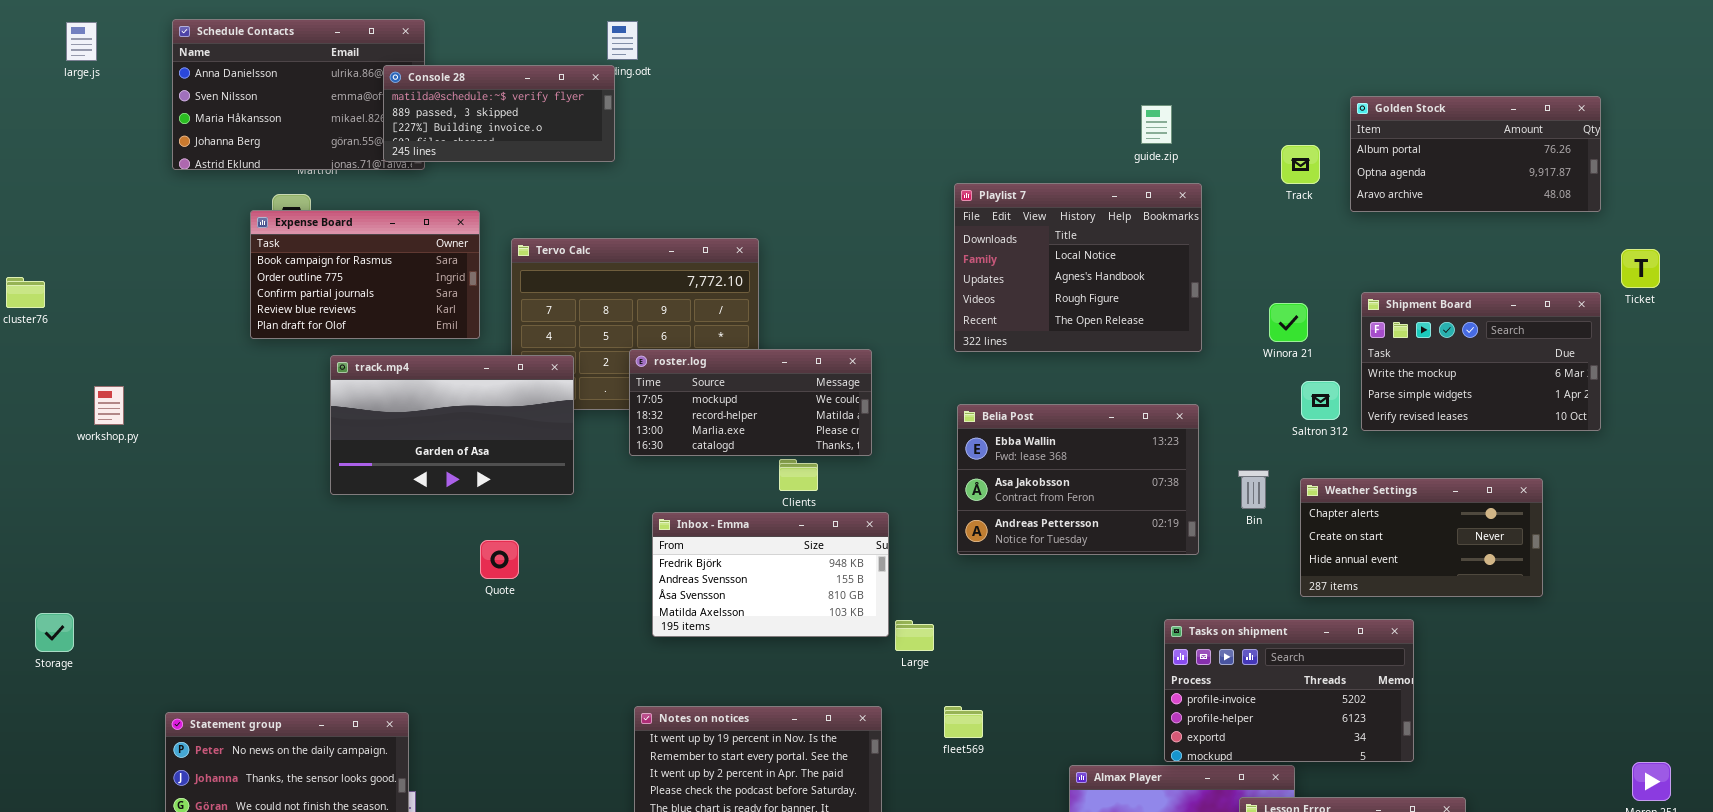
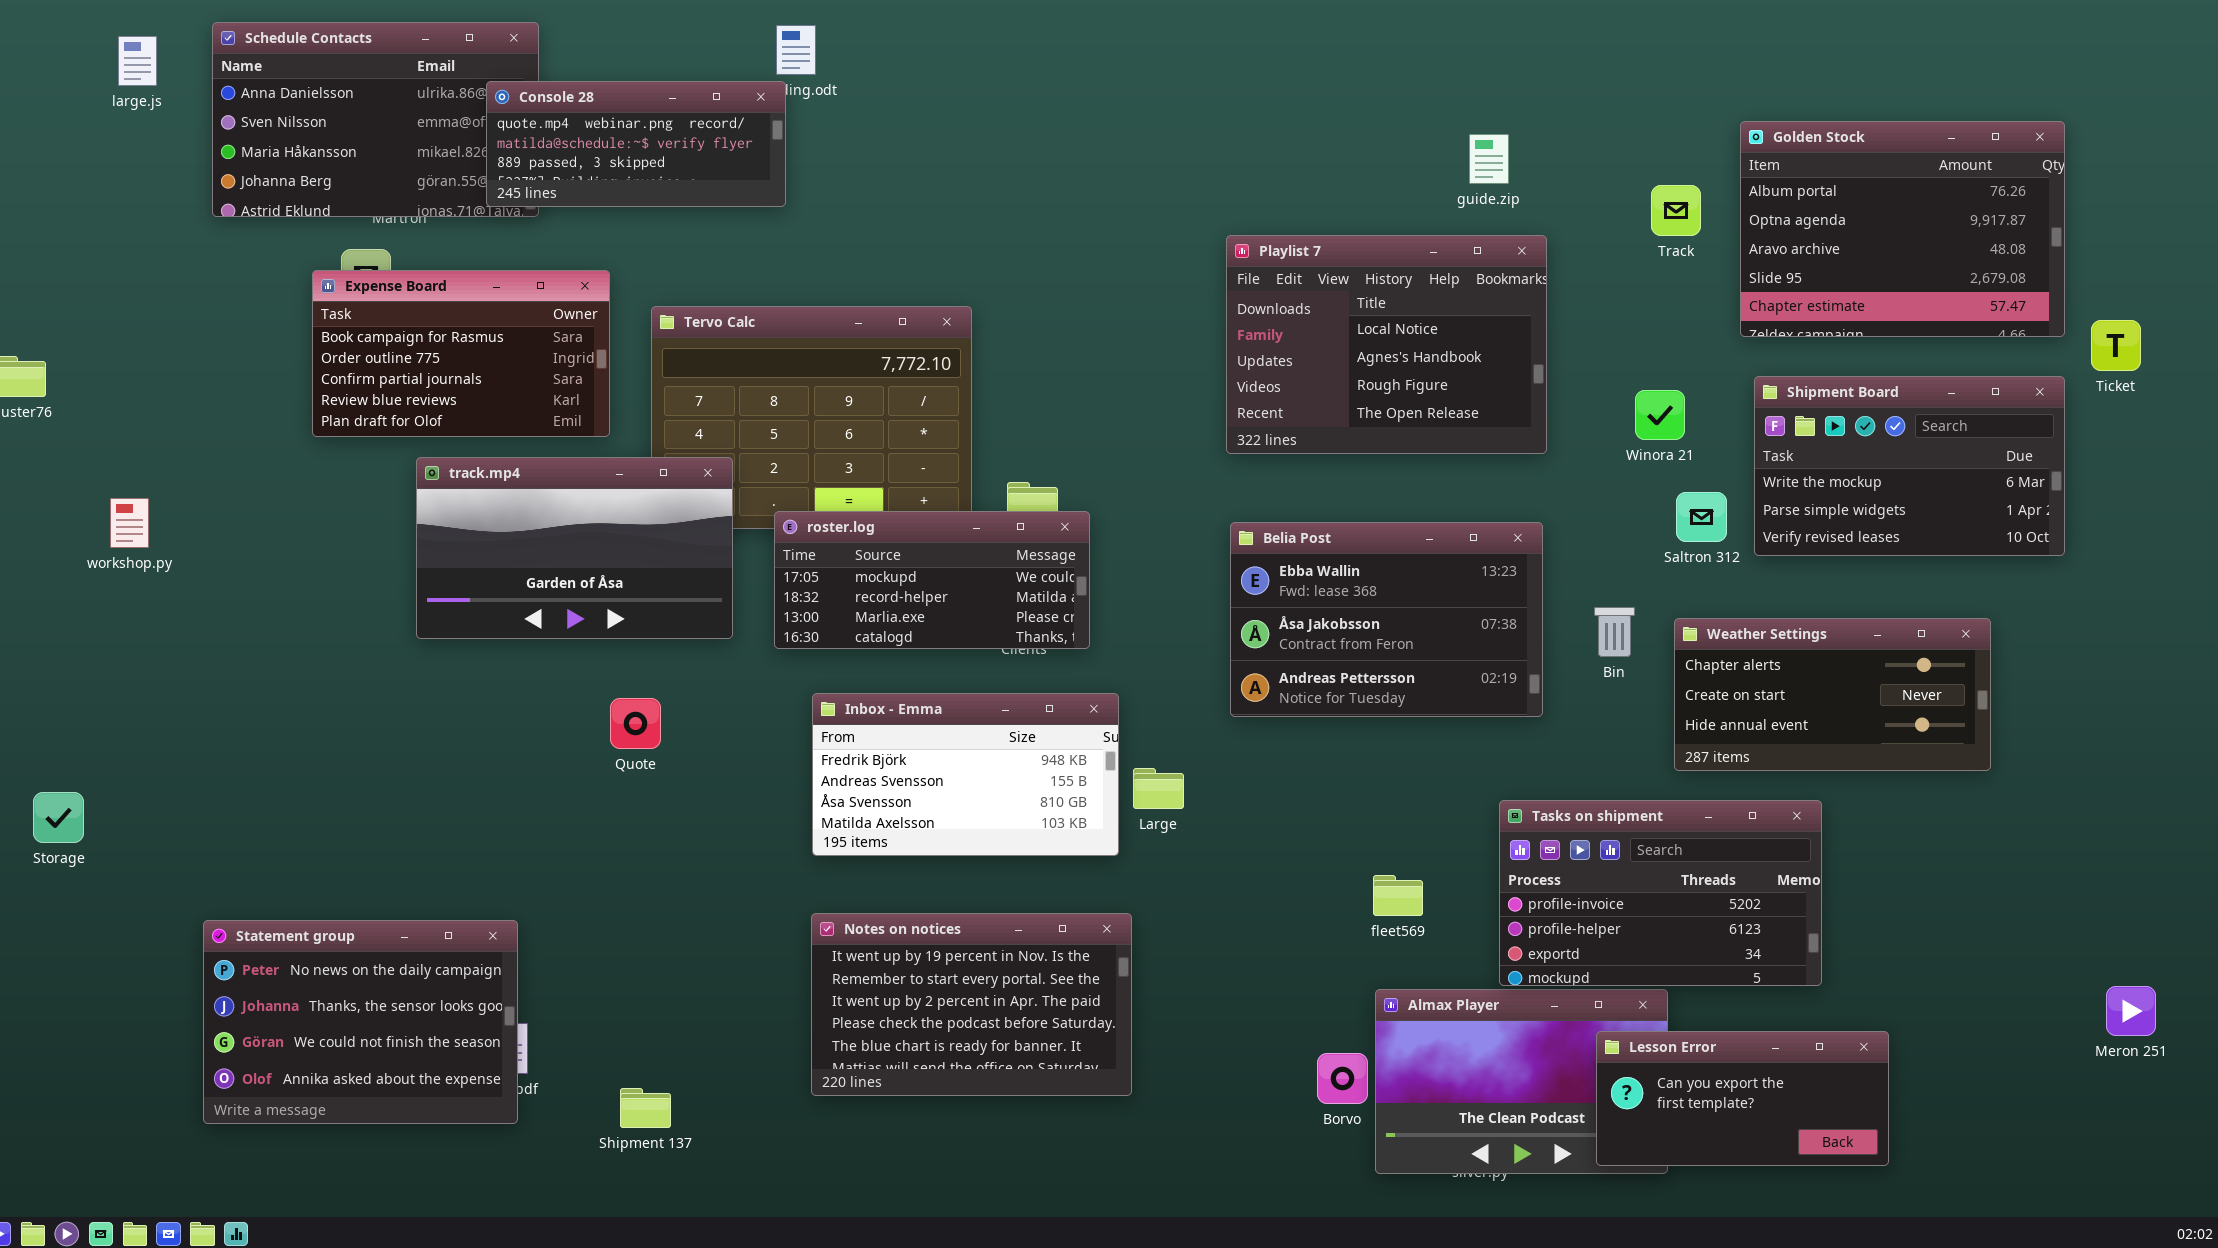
large.js: [66,22,97,61] -> [118,36,157,86], moved
Console 28: [383,65,615,162] -> [486,81,786,207], scrolled up 1 row
Golden Stock: [1350,96,1601,212] -> [1740,121,2065,337], resized
roster.log: [629,349,872,456] -> [774,511,1090,649], moved
Inbox - Emma: [652,512,889,637] -> [812,693,1119,856], moved
Large: [895,620,934,651] -> [1133,768,1184,809], moved
fleet569: [944,706,983,738] -> [1373,875,1423,916], moved

